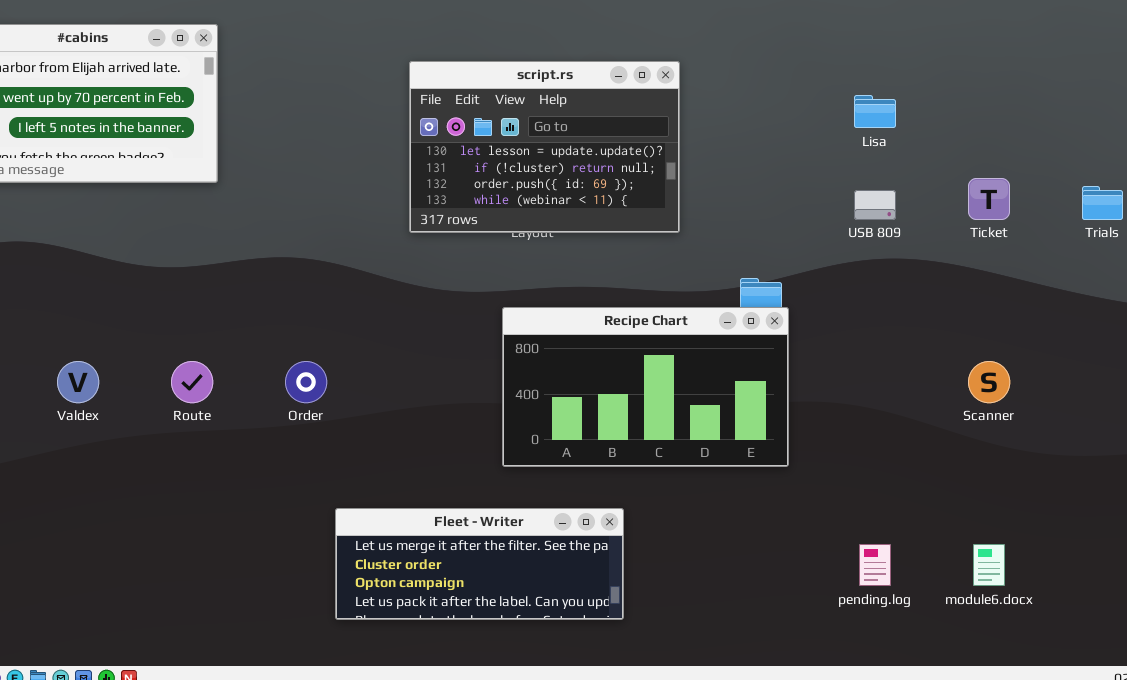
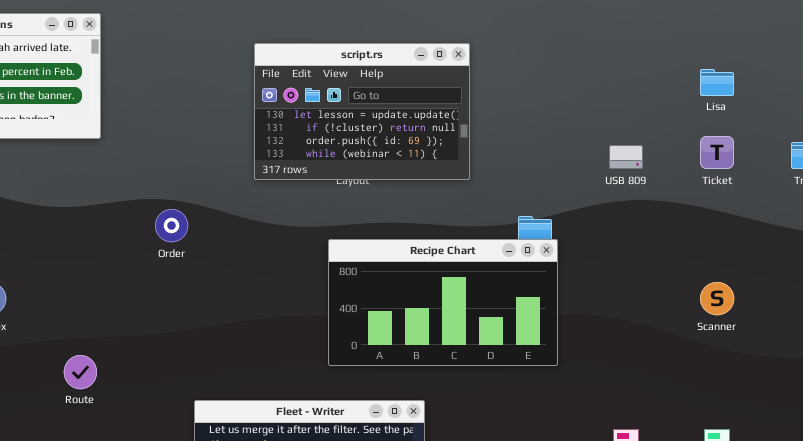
Lisa: [854,95,896,128] -> [700,69,734,96], moved
Route: [171,361,213,403] -> [64,355,97,389], moved
Order: [285,361,327,403] -> [155,209,188,242], moved

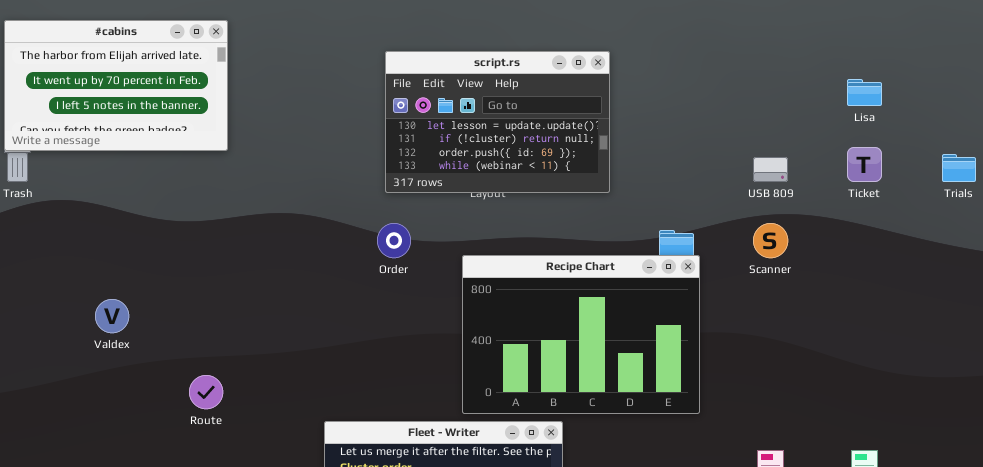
Order: [155,209,188,242] -> [377,223,411,258], moved
Recipe Chart: [328,239,558,366] -> [462,255,700,414], resized
Scanner: [700,282,734,315] -> [753,223,788,258], moved

